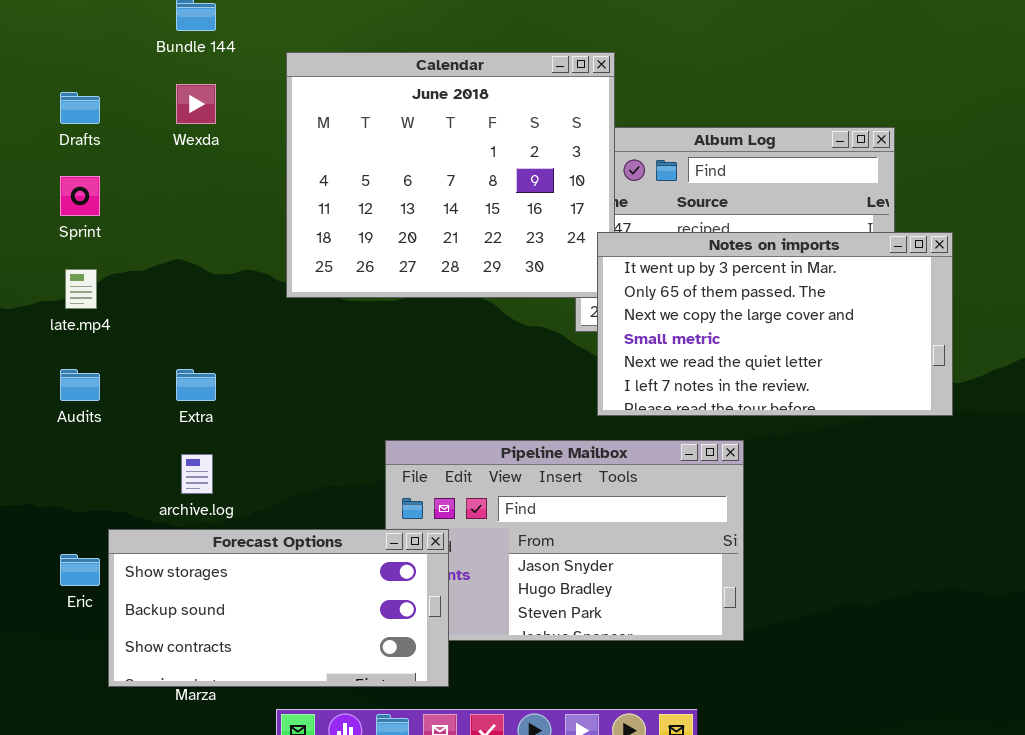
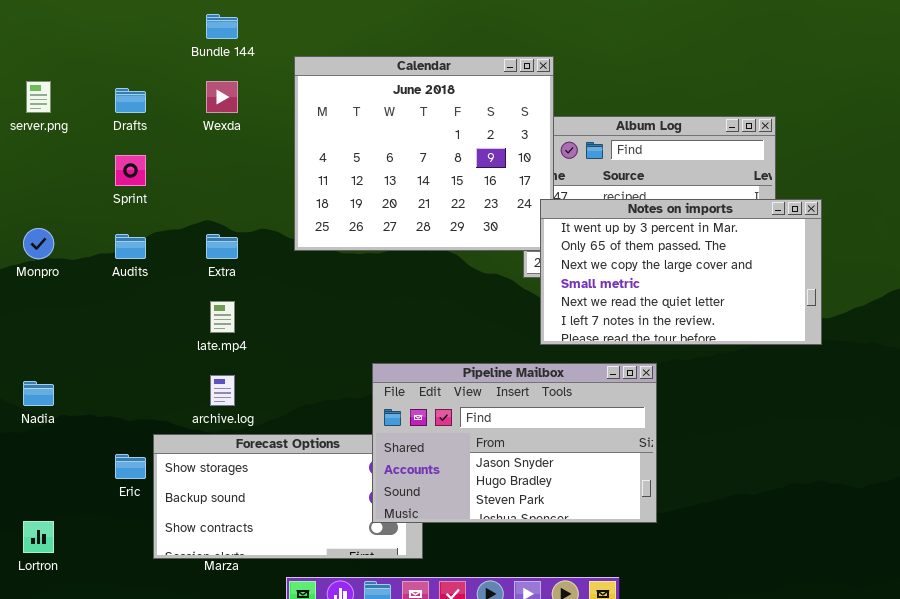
late.mp4: [65,269,97,309] -> [210,301,235,333], moved
Audits: [60,369,100,401] -> [115,234,146,259], moved
Extra: [176,369,216,401] -> [206,234,238,259], moved
Pipeline Mailbox: [385,440,744,641] -> [372,363,657,523], raised

